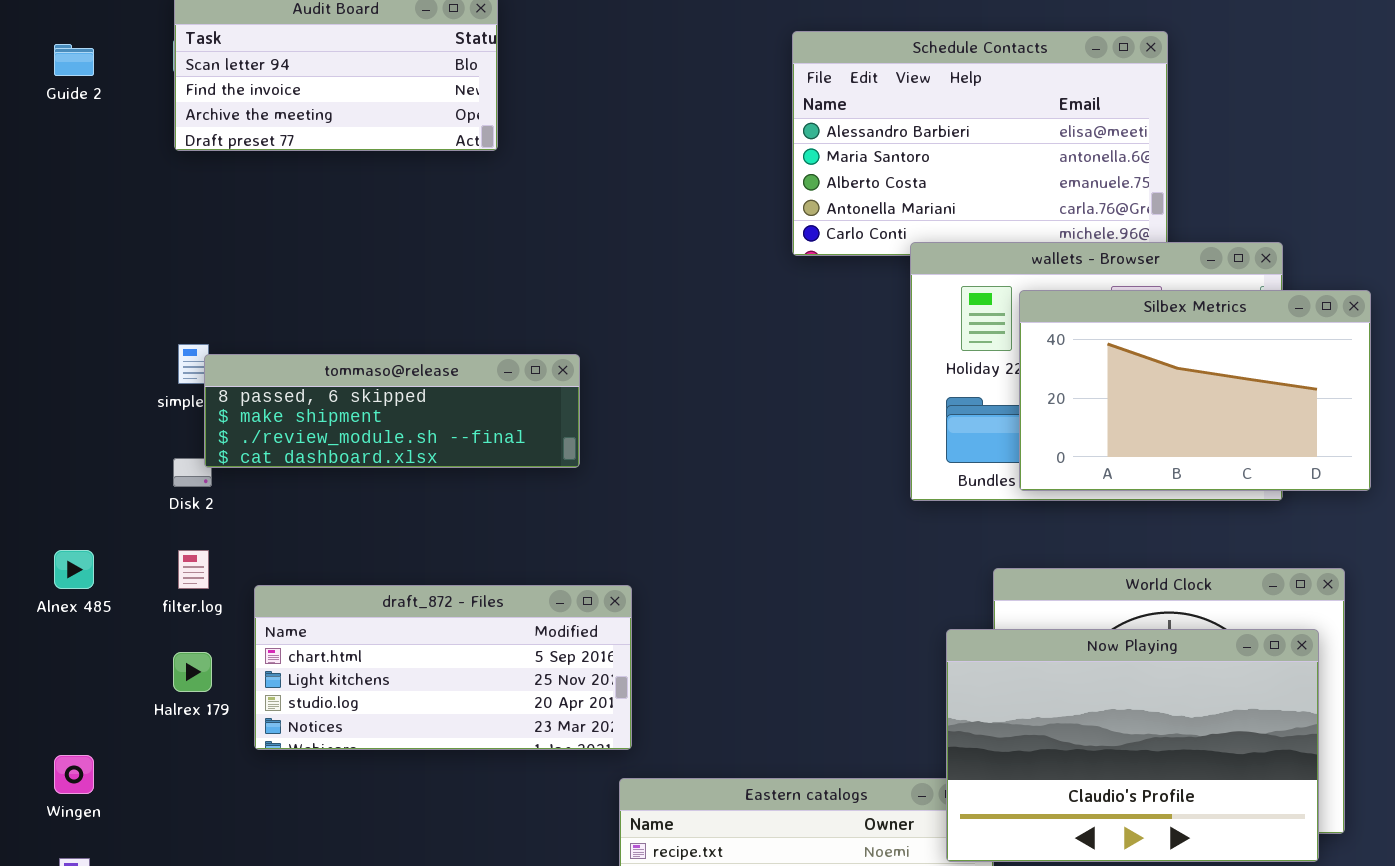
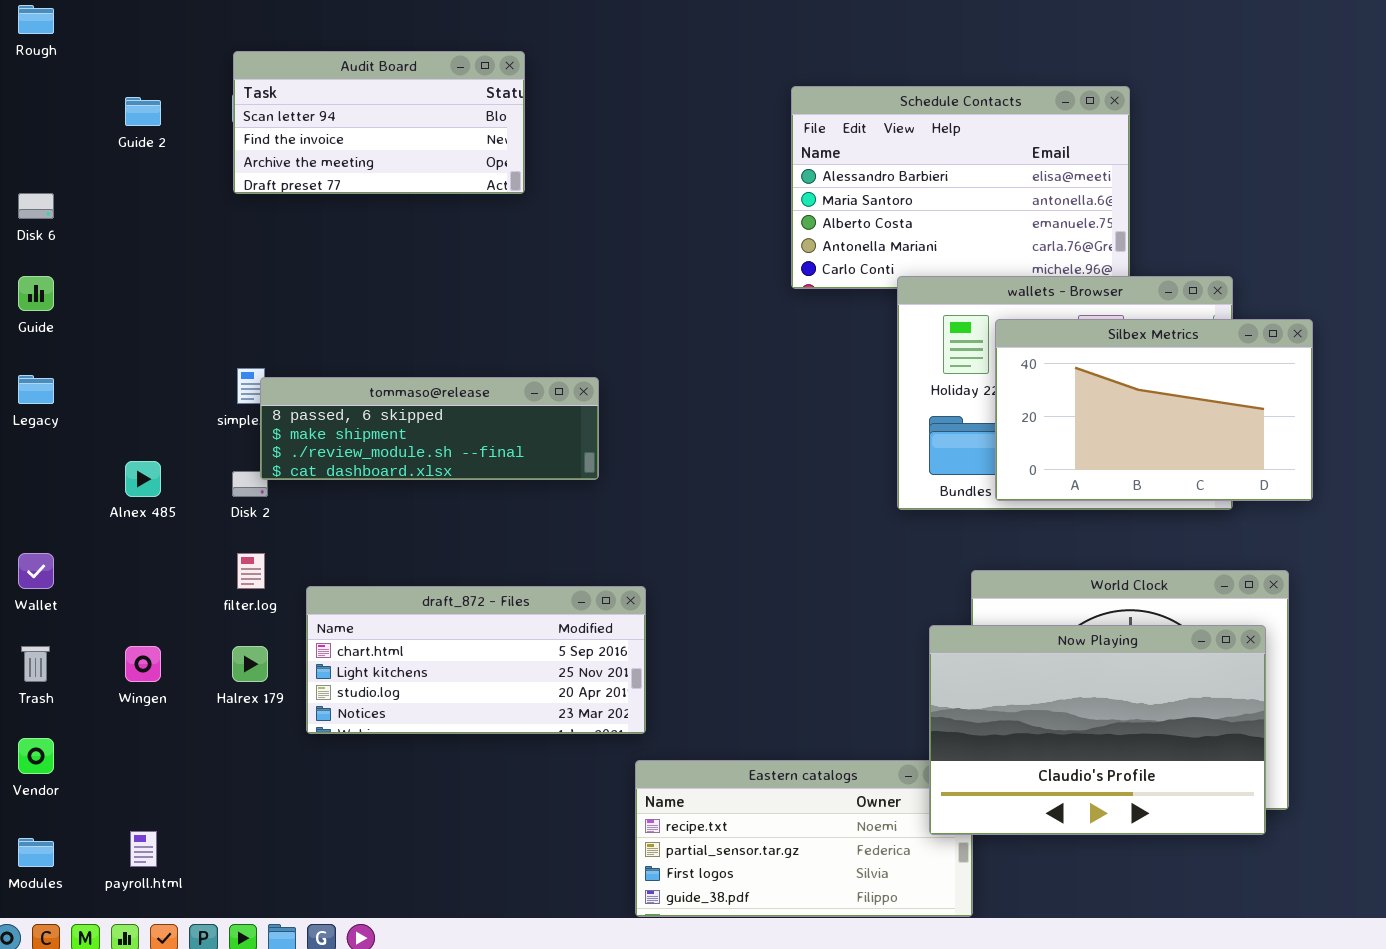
Alnex 485: [54,550,94,589] -> [125,461,161,497], moved
Wingen: [54,755,94,794] -> [125,646,161,682], moved

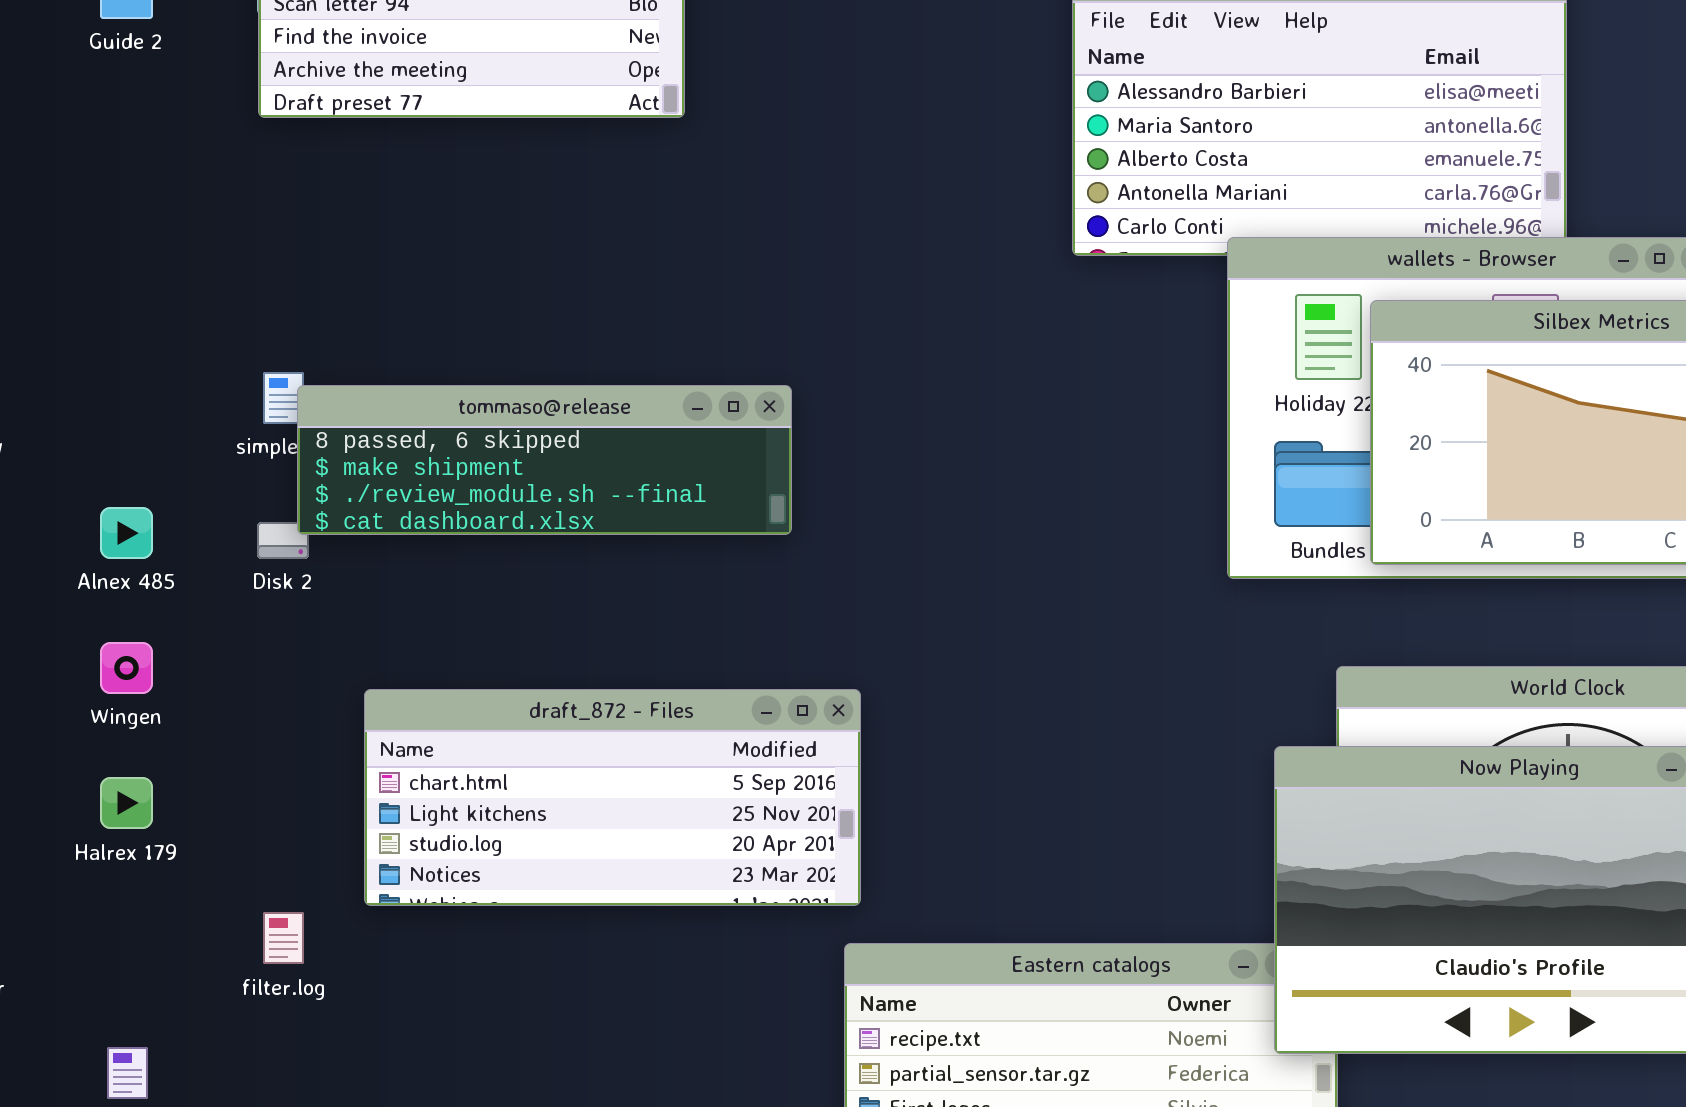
filter.log: [237,553,265,589] -> [263,912,304,964], moved
Wingen: [125,646,161,682] -> [100,642,153,694], moved
Halrex 179: [232,646,268,682] -> [100,777,153,829], moved

